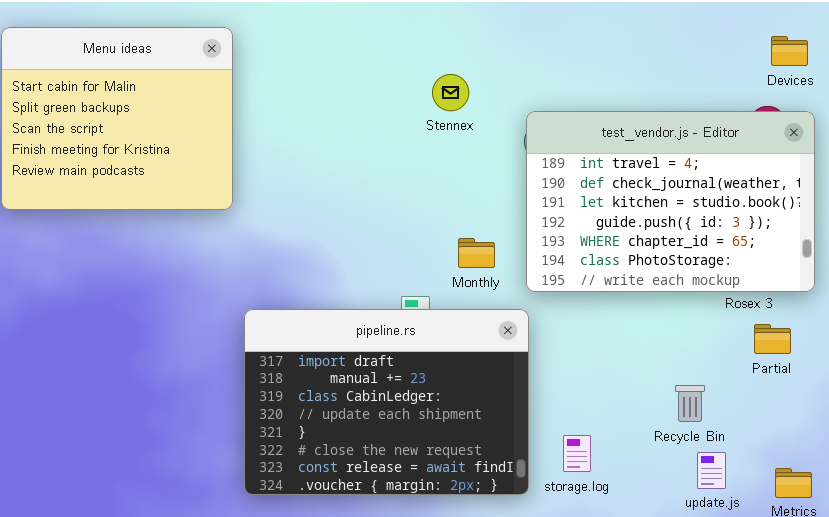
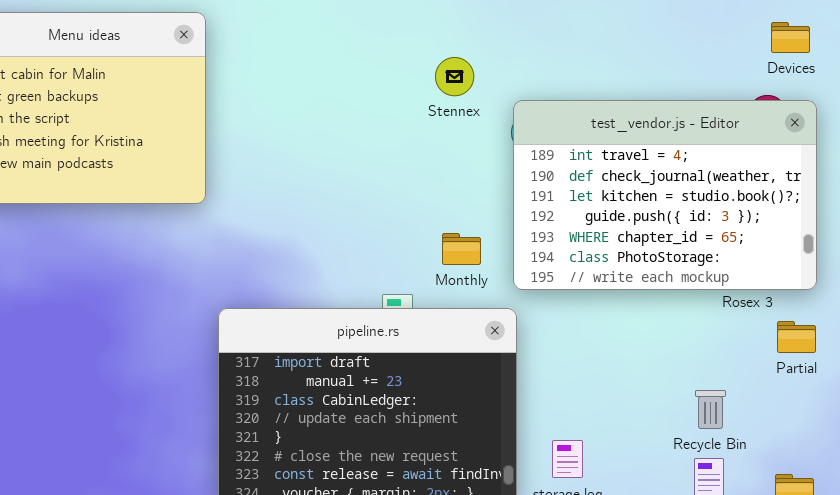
Stennex: [432,74,469,111] -> [435,57,474,96], moved
Partial: [754,324,791,354] -> [777,321,816,353], moved
Recycle Bin: [675,385,705,422] -> [695,390,726,429], moved

